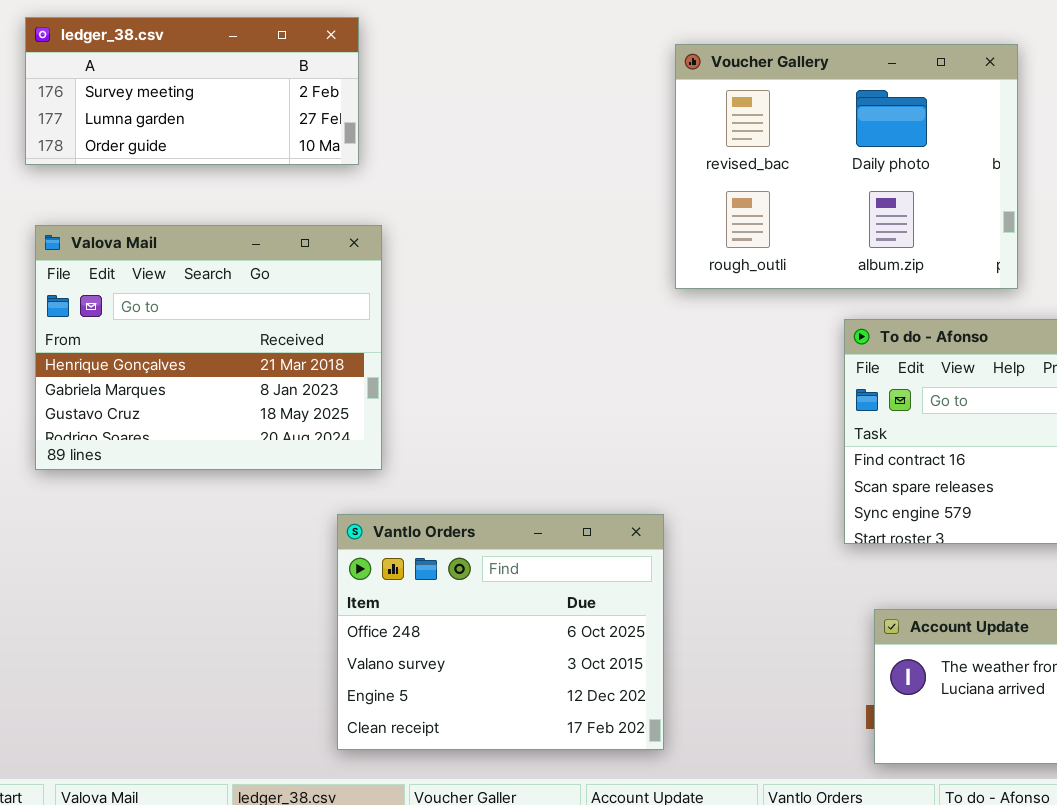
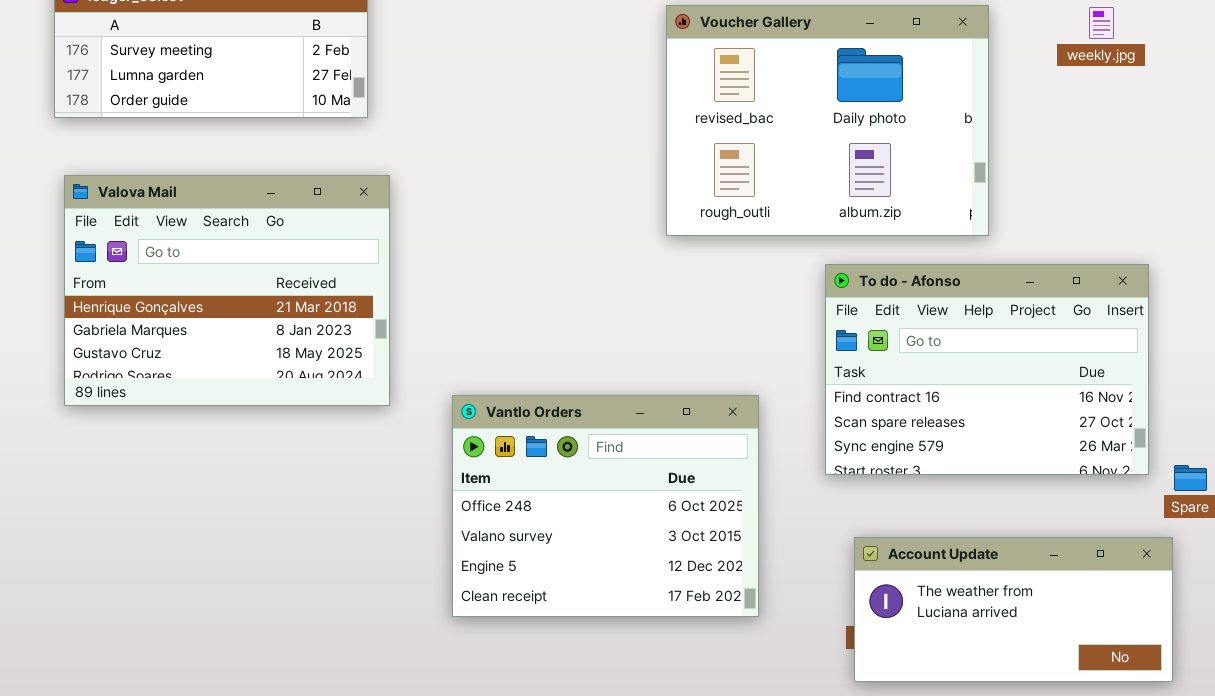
Vantlo Orders: [337,514,664,750] -> [452,395,759,617], moved

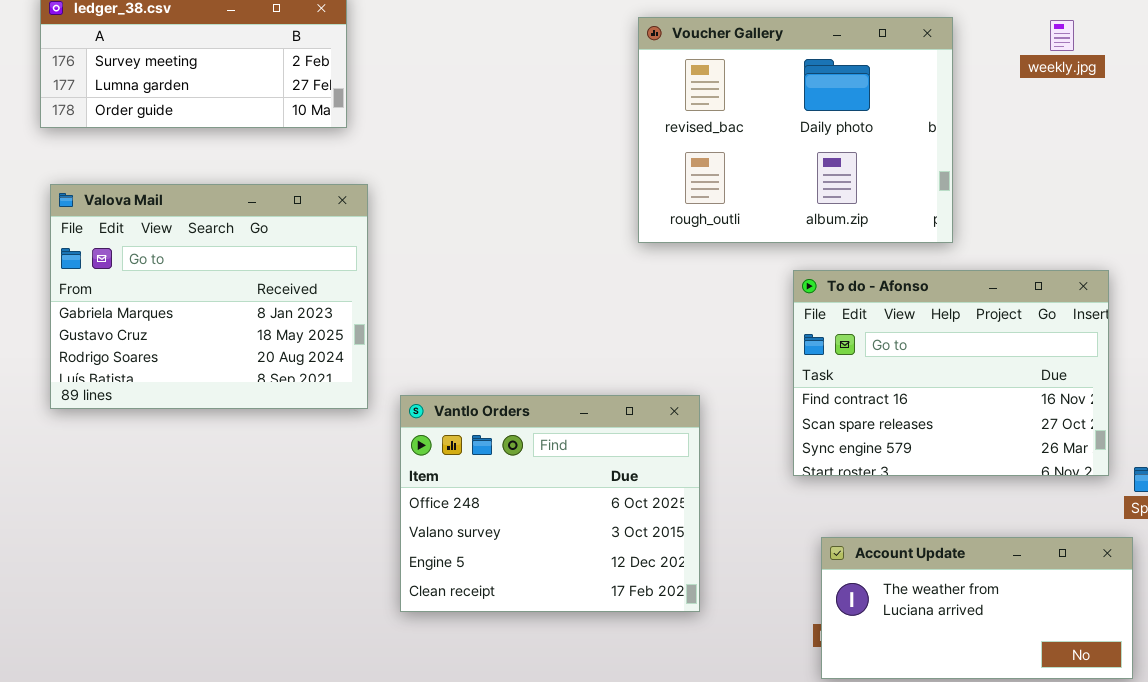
Valova Mail: [64,175,390,406] -> [50,184,368,409], scrolled down 1 row
Vantlo Orders: [452,395,759,617] -> [400,395,700,612], moved

